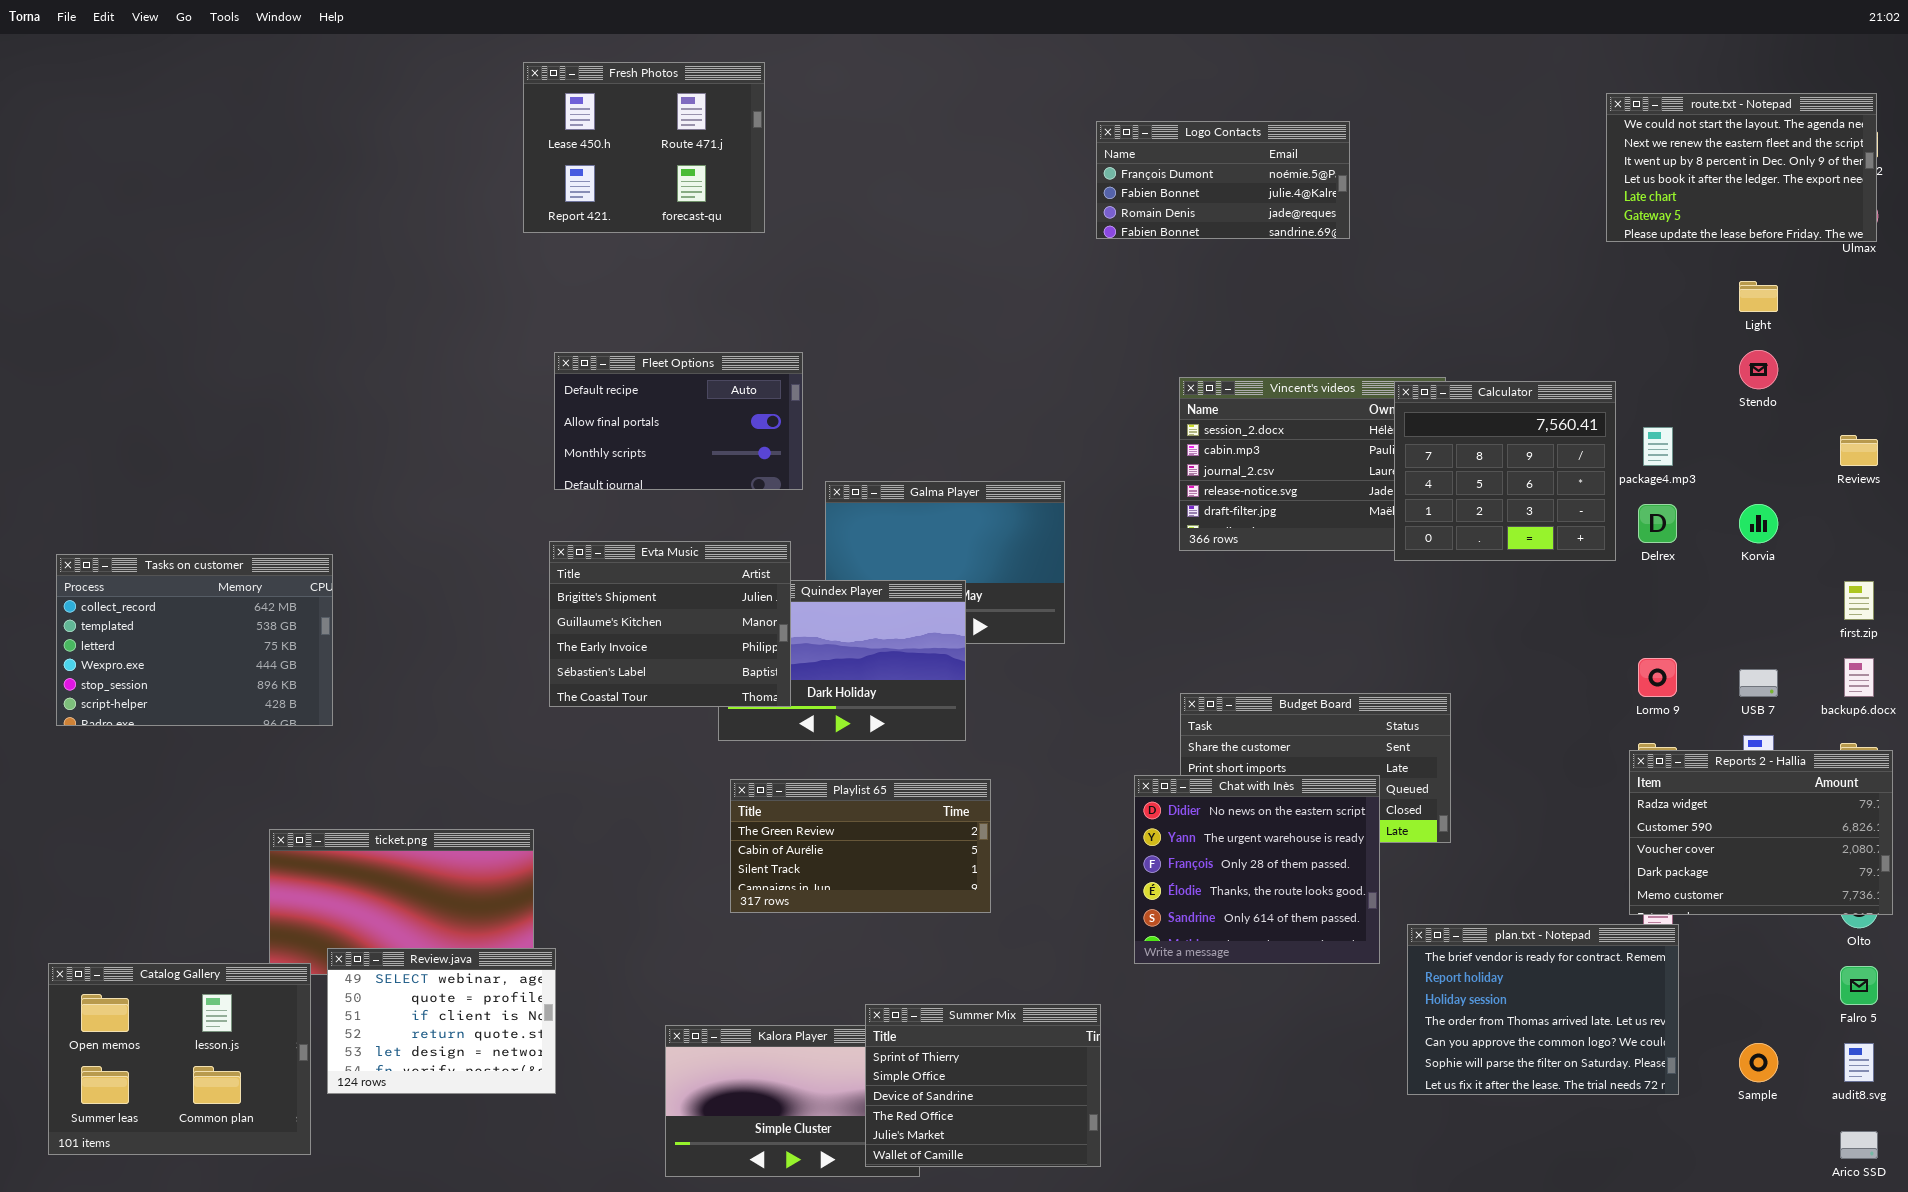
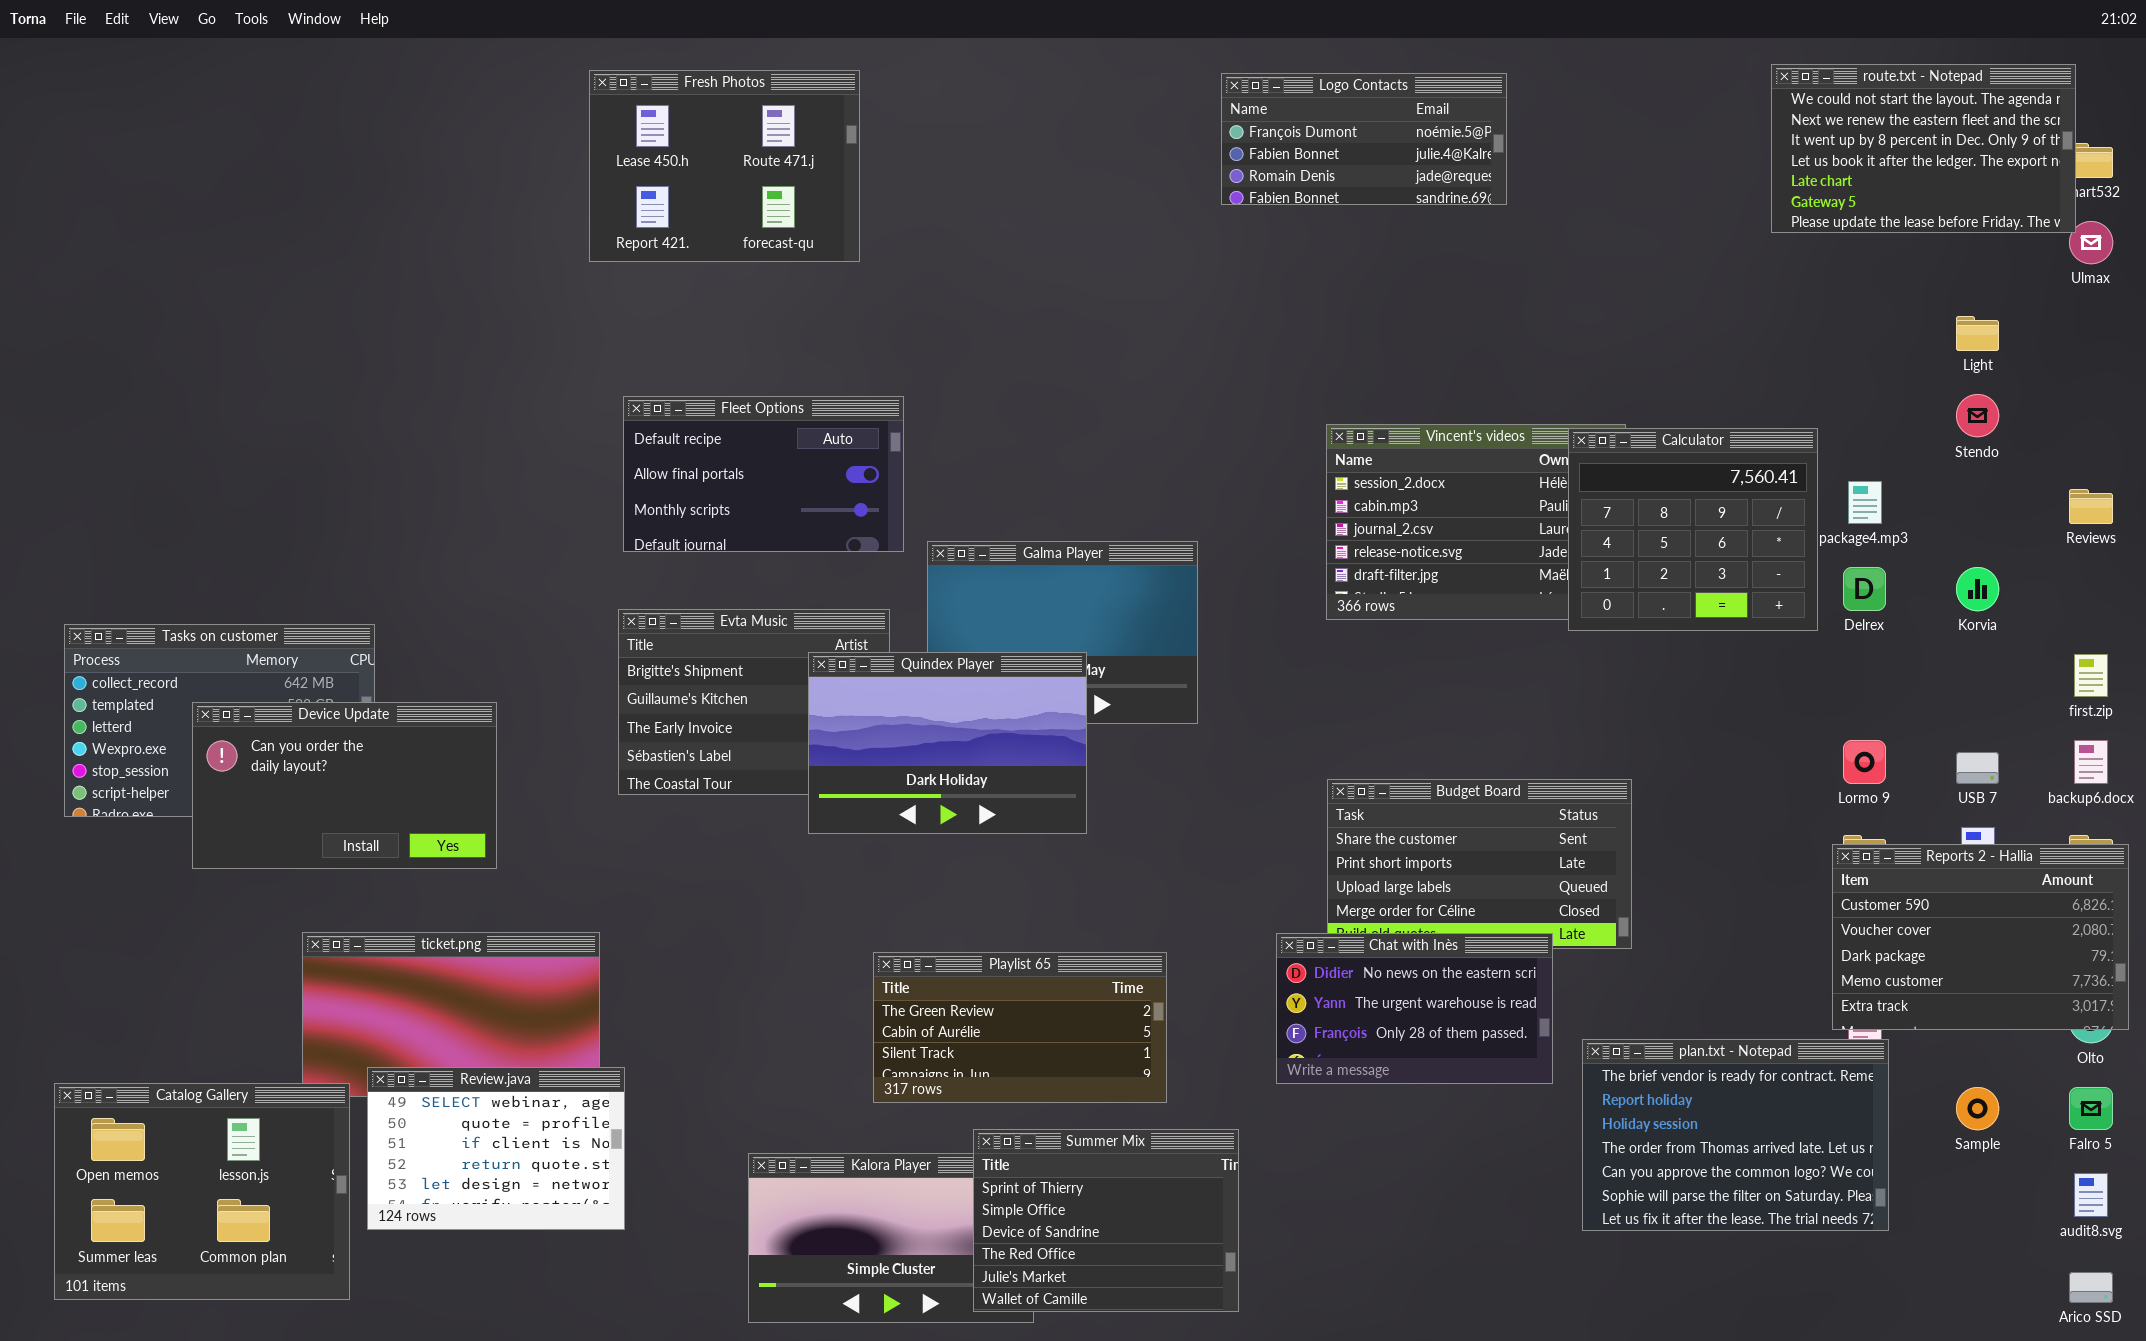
route.txt - Notepad: [1606,93,1877,242] -> [1771,64,2076,233], moved
Logo Contacts: [1096,121,1350,239] -> [1221,73,1507,205], moved
Quindex Player: [718,580,966,741] -> [808,652,1087,834], raised
Device Update: none -> [192,702,497,869], opened
Reports 2 - Hallia: [1629,750,1893,915] -> [1832,844,2129,1030], scrolled down 1 row
Chat with Inès: [1134,775,1380,964] -> [1276,933,1553,1084], resized
Playlist 65: [730,779,991,913] -> [873,952,1167,1103], moved
Sample: [1739,1043,1778,1082] -> [1956,1087,1999,1130], moved

